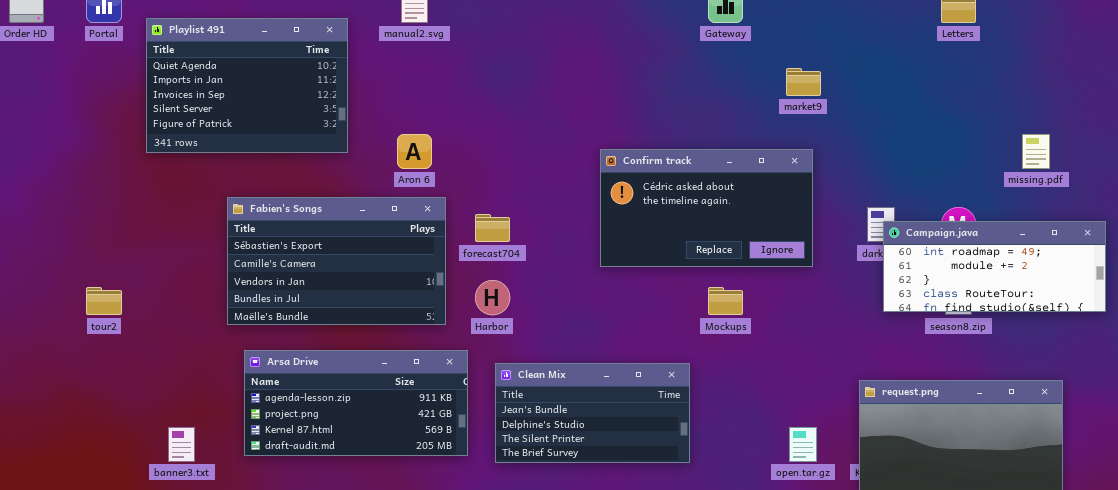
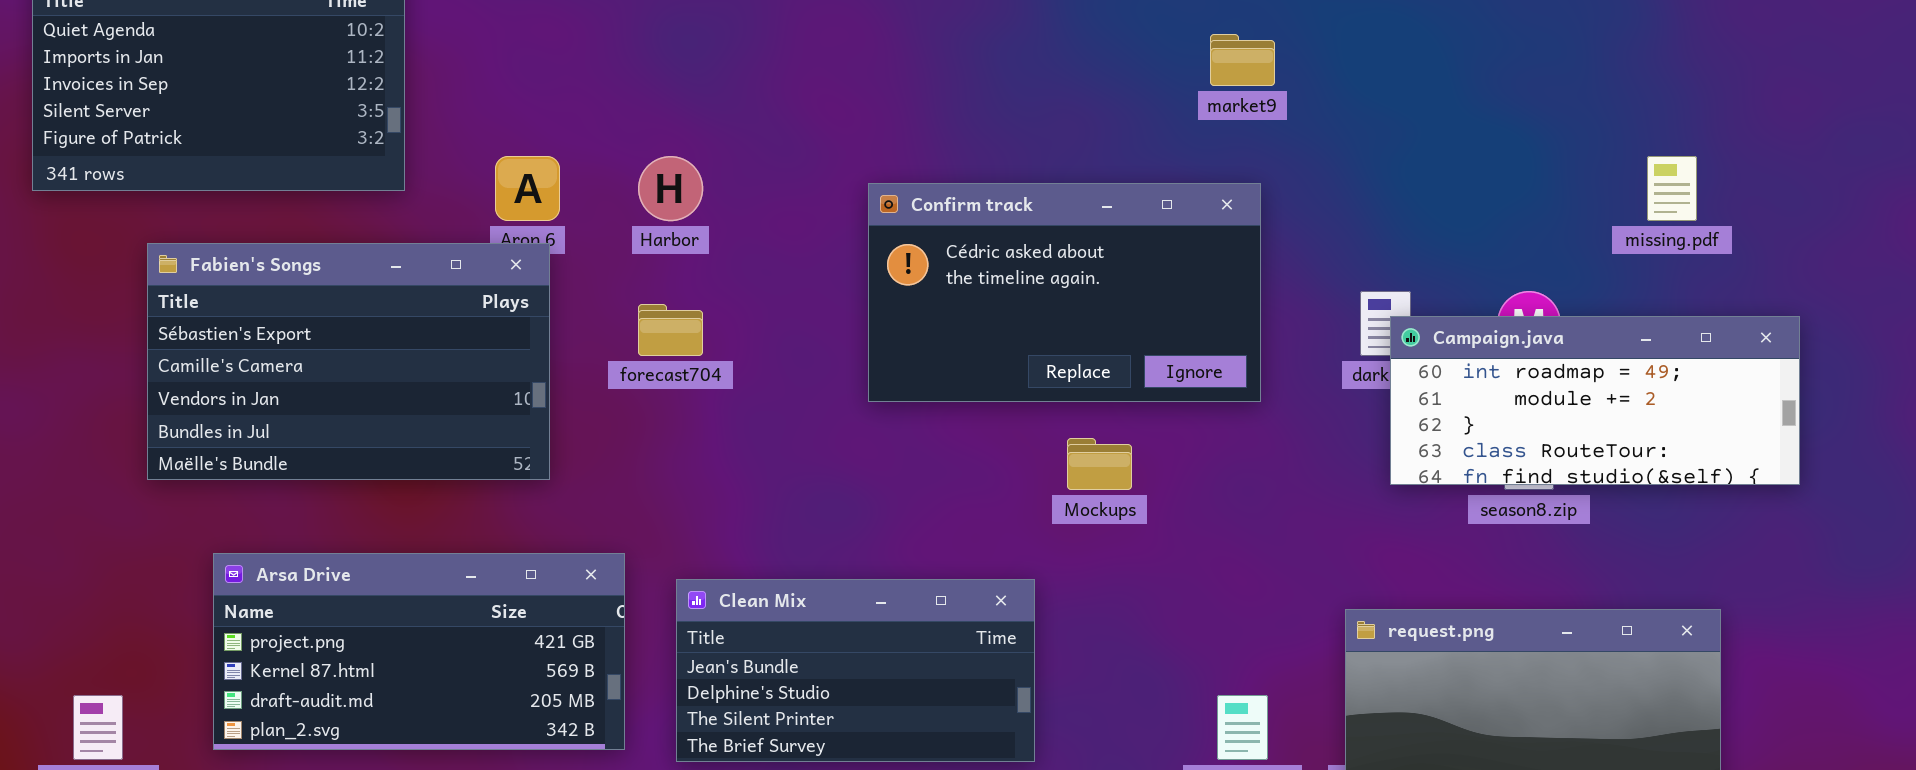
Fabien's Songs: [227,197,446,325] -> [147,243,550,480], moved
Harbor: [475,280,510,315] -> [638,156,703,221], moved
Arsa Drive: [244,350,468,456] -> [213,553,625,750], scrolled down 1 row

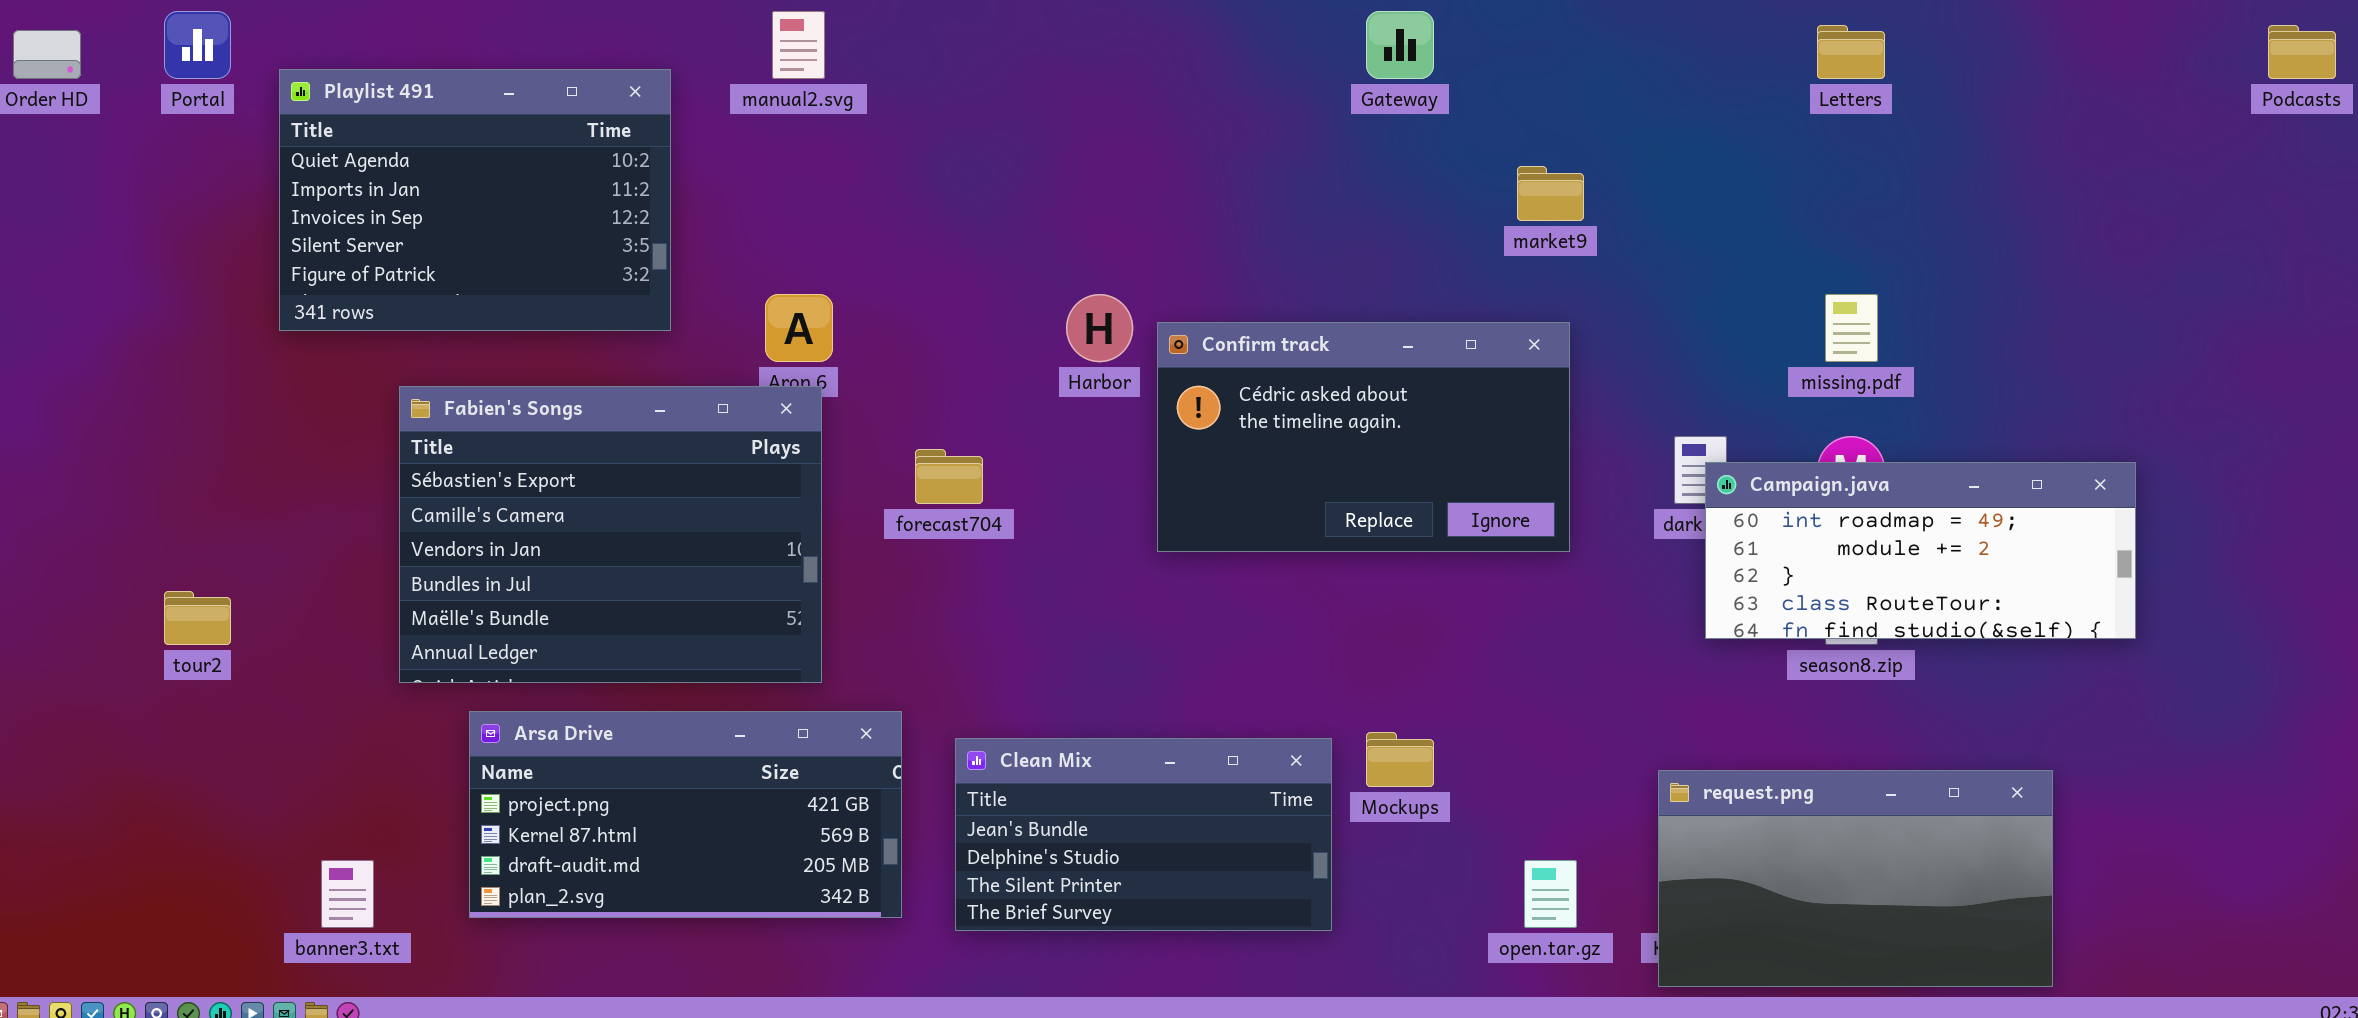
Harbor: [638,156,703,221] -> [1066,294,1133,362], moved
missing.pdf: [1647,156,1697,221] -> [1825,294,1878,362], moved
Fabien's Songs: [147,243,550,480] -> [399,386,822,683], resized
Mockups: [1067,438,1132,490] -> [1366,732,1434,787], moved

